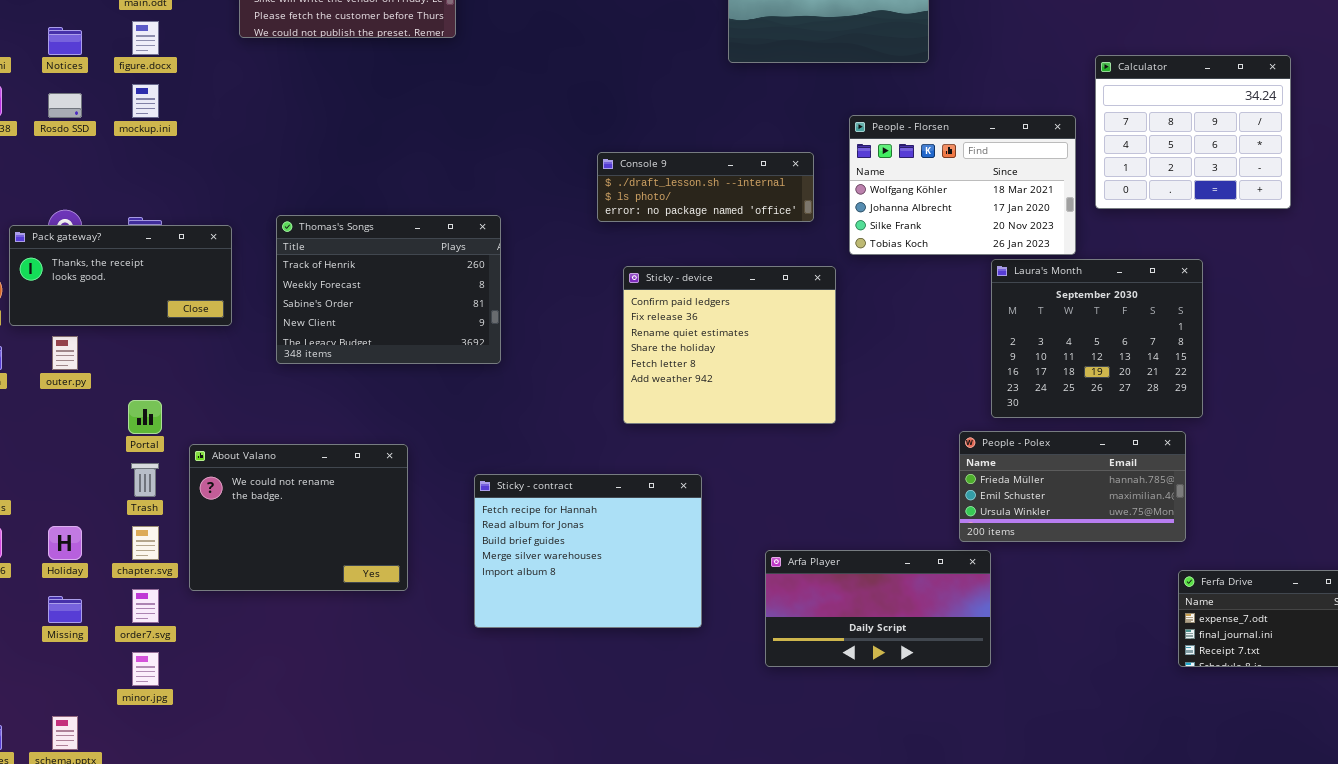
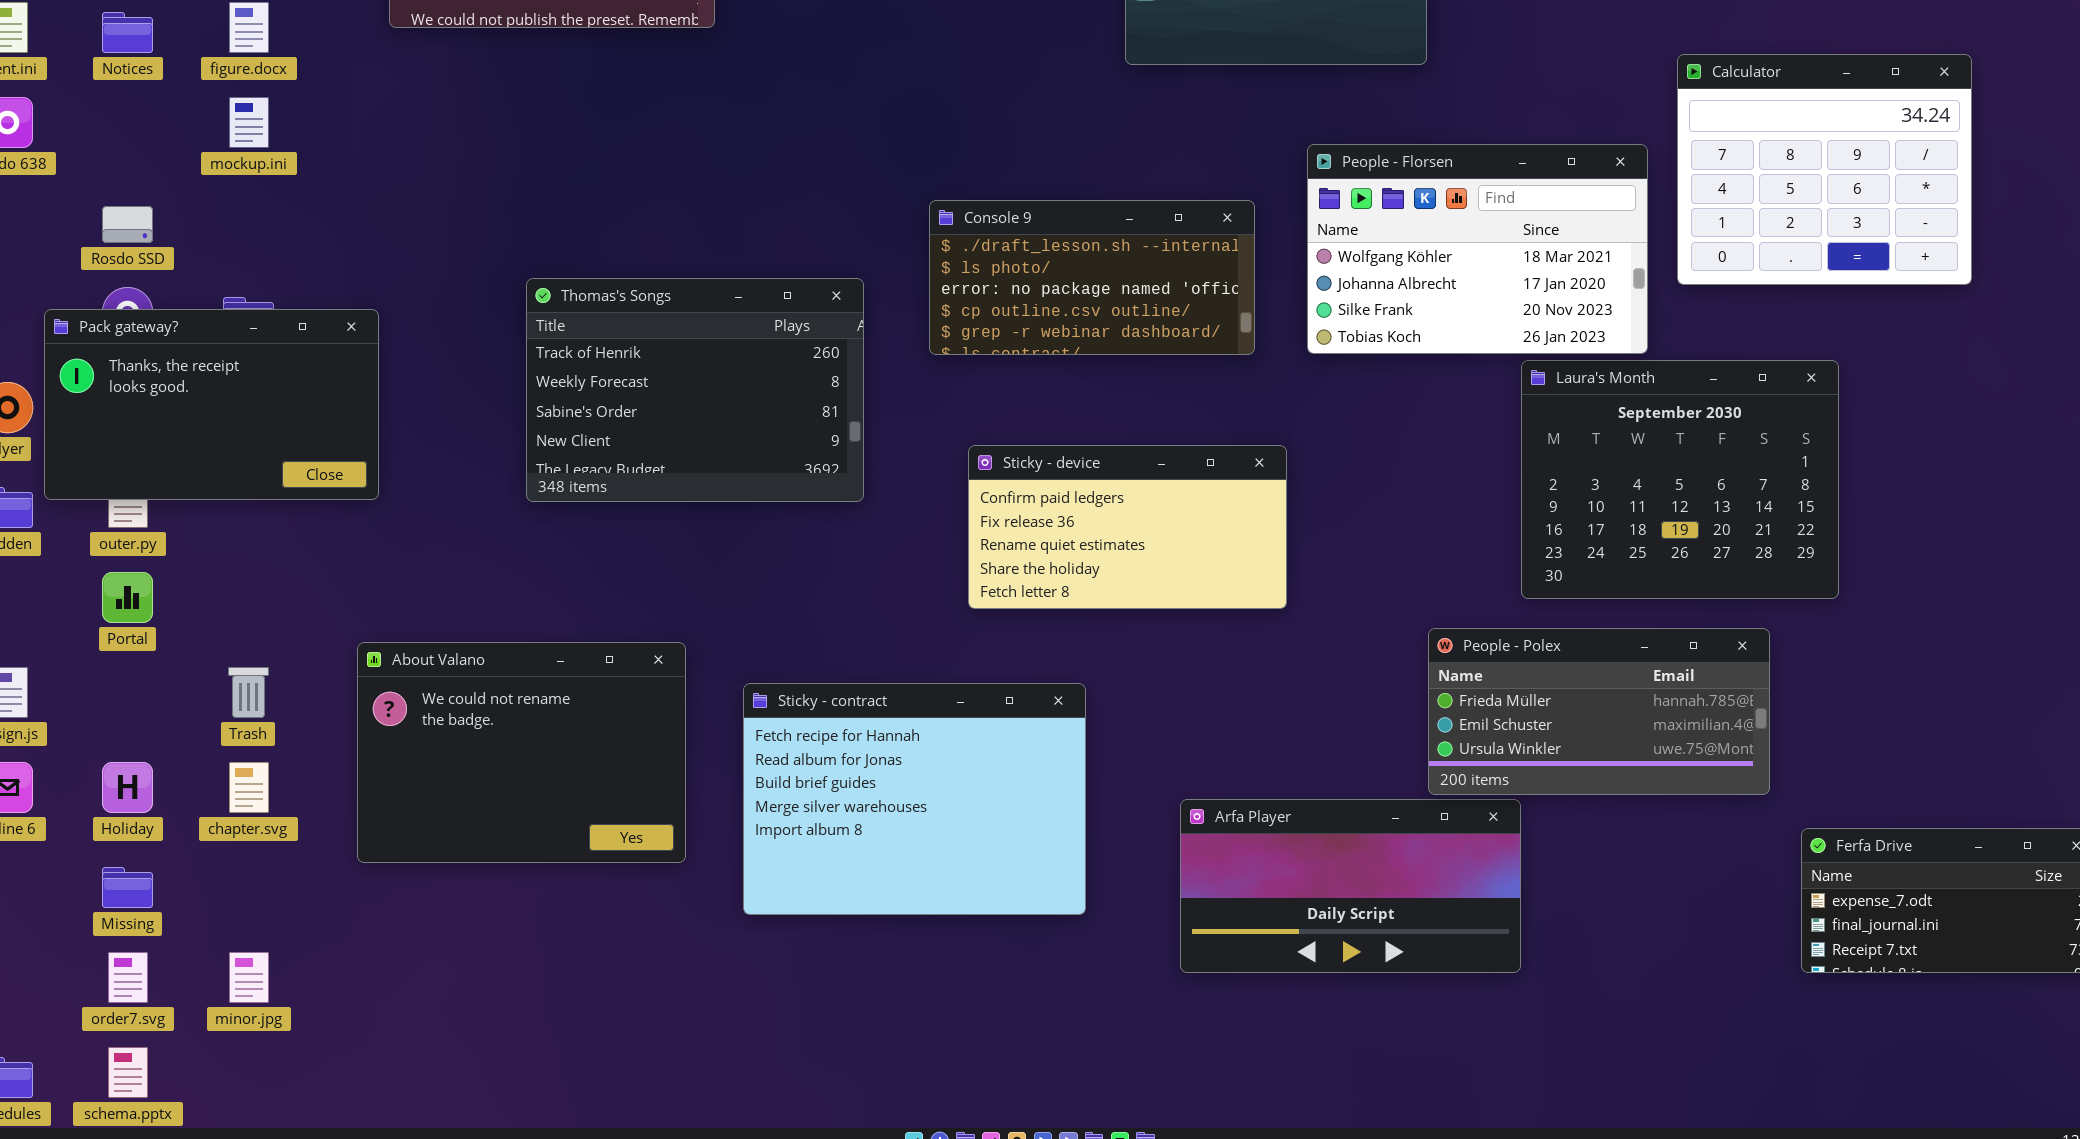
Rosdo SSD: [48,93,82,118] -> [102,206,153,243], moved
Console 9: [597,152,814,222] -> [929,200,1255,355], resized
Thomas's Songs: [276,215,501,364] -> [526,278,864,502], moved
Pack gateway?: [9,225,232,326] -> [44,309,379,500], resized
Sticky - device: [623,266,836,424] -> [968,445,1287,609], resized
Portal: [128,400,162,434] -> [102,572,153,623], moved
People - Polex: [959,431,1186,542] -> [1428,628,1770,795], moved
About Valano: [189,444,408,591] -> [357,642,686,863], moved
order7.svg: [132,589,159,623] -> [108,952,148,1003], moved

